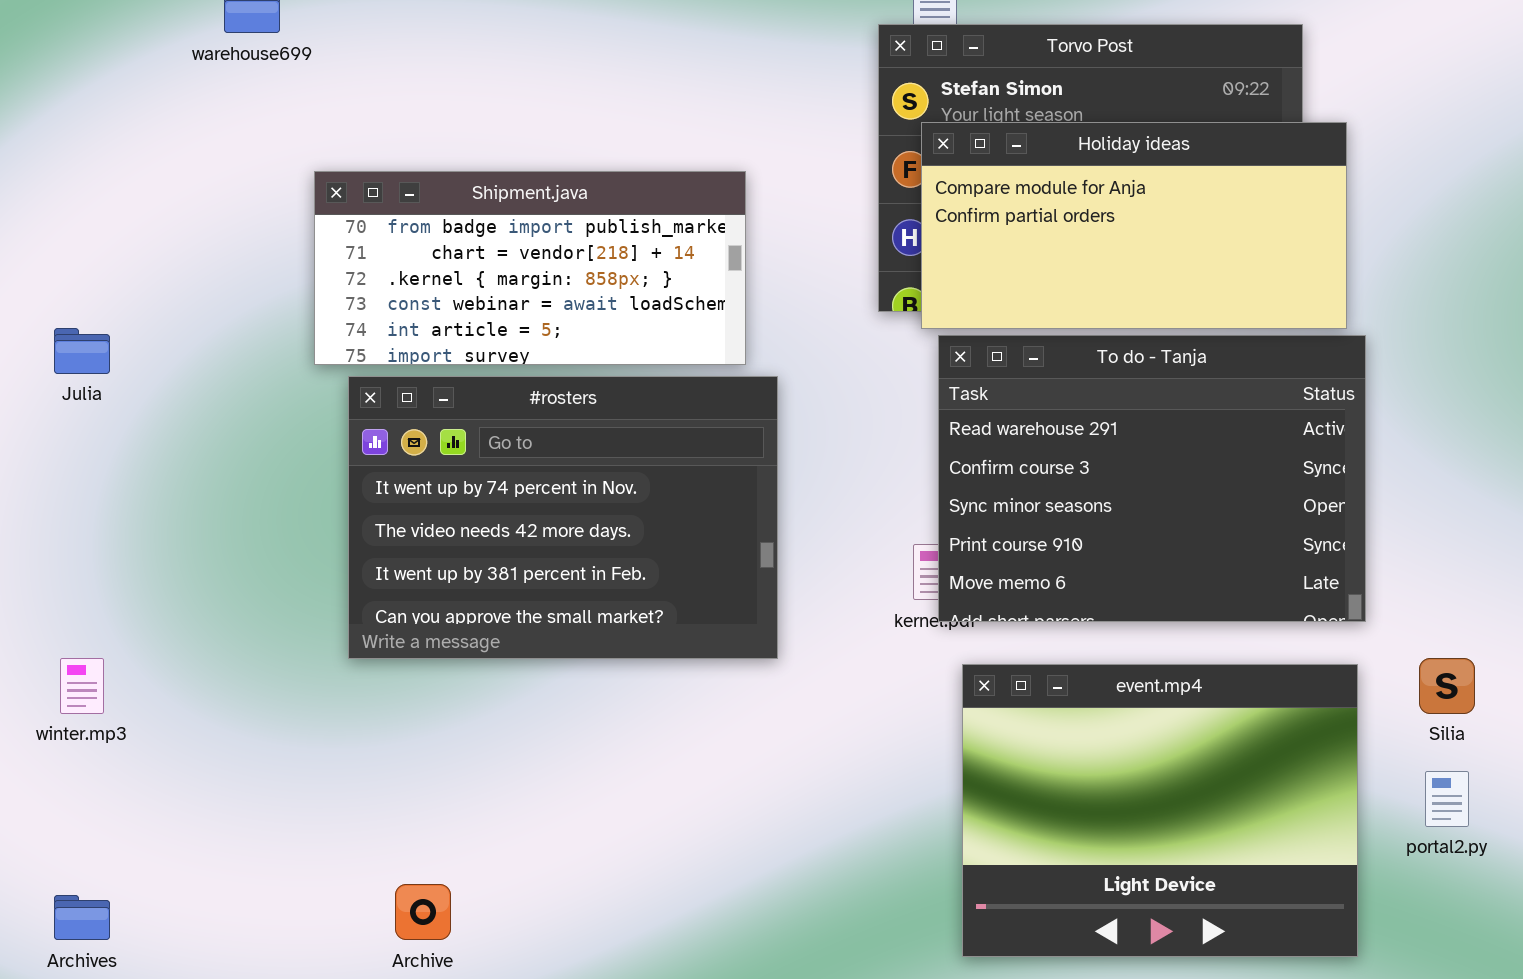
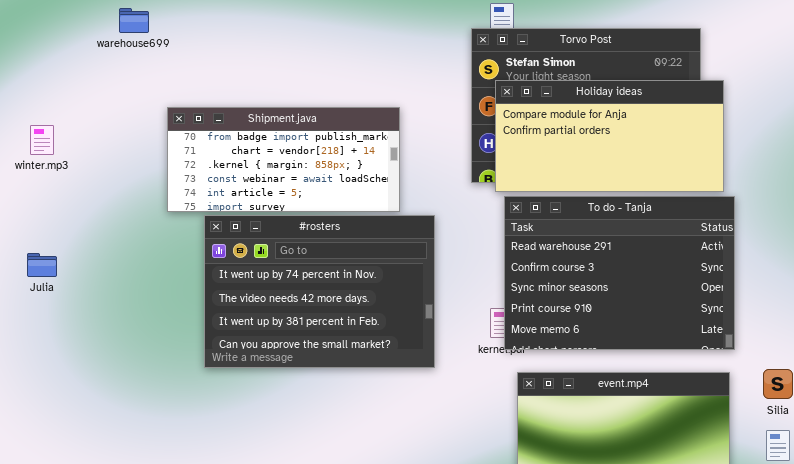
Julia: [54,328,110,374] -> [27,253,57,277], moved
#rosters: [348,376,778,659] -> [204,215,435,368], moved
winter.mp3: [60,658,104,714] -> [30,125,54,155], moved

